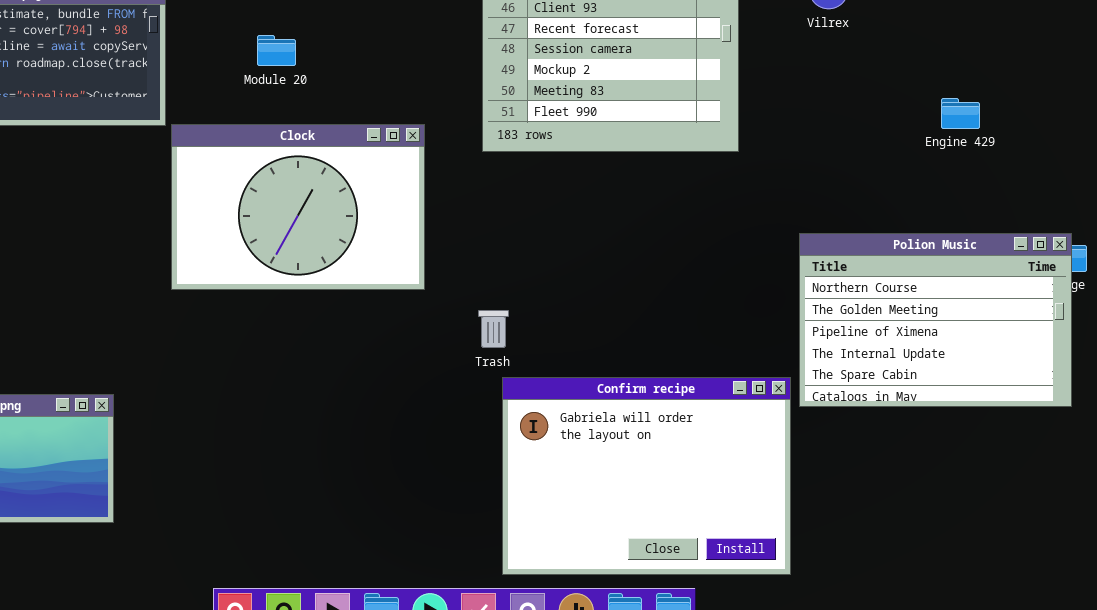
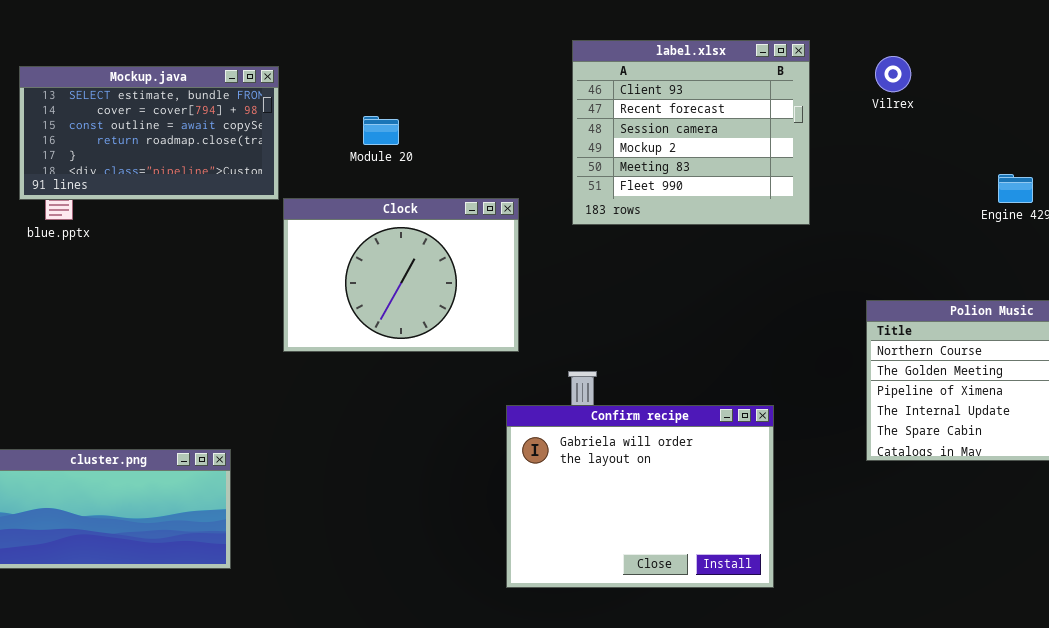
Confirm recipe: [502,377,791,575] -> [506,405,774,588], moved

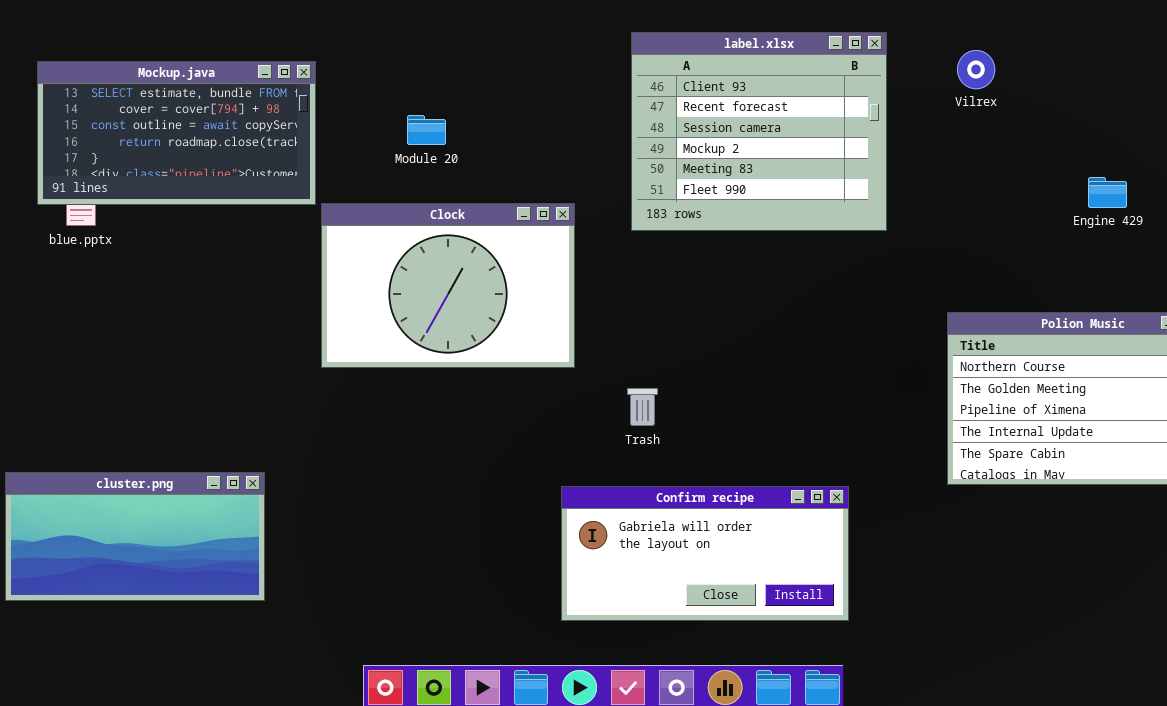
Confirm recipe: [506,405,774,588] -> [561,486,849,621], resized

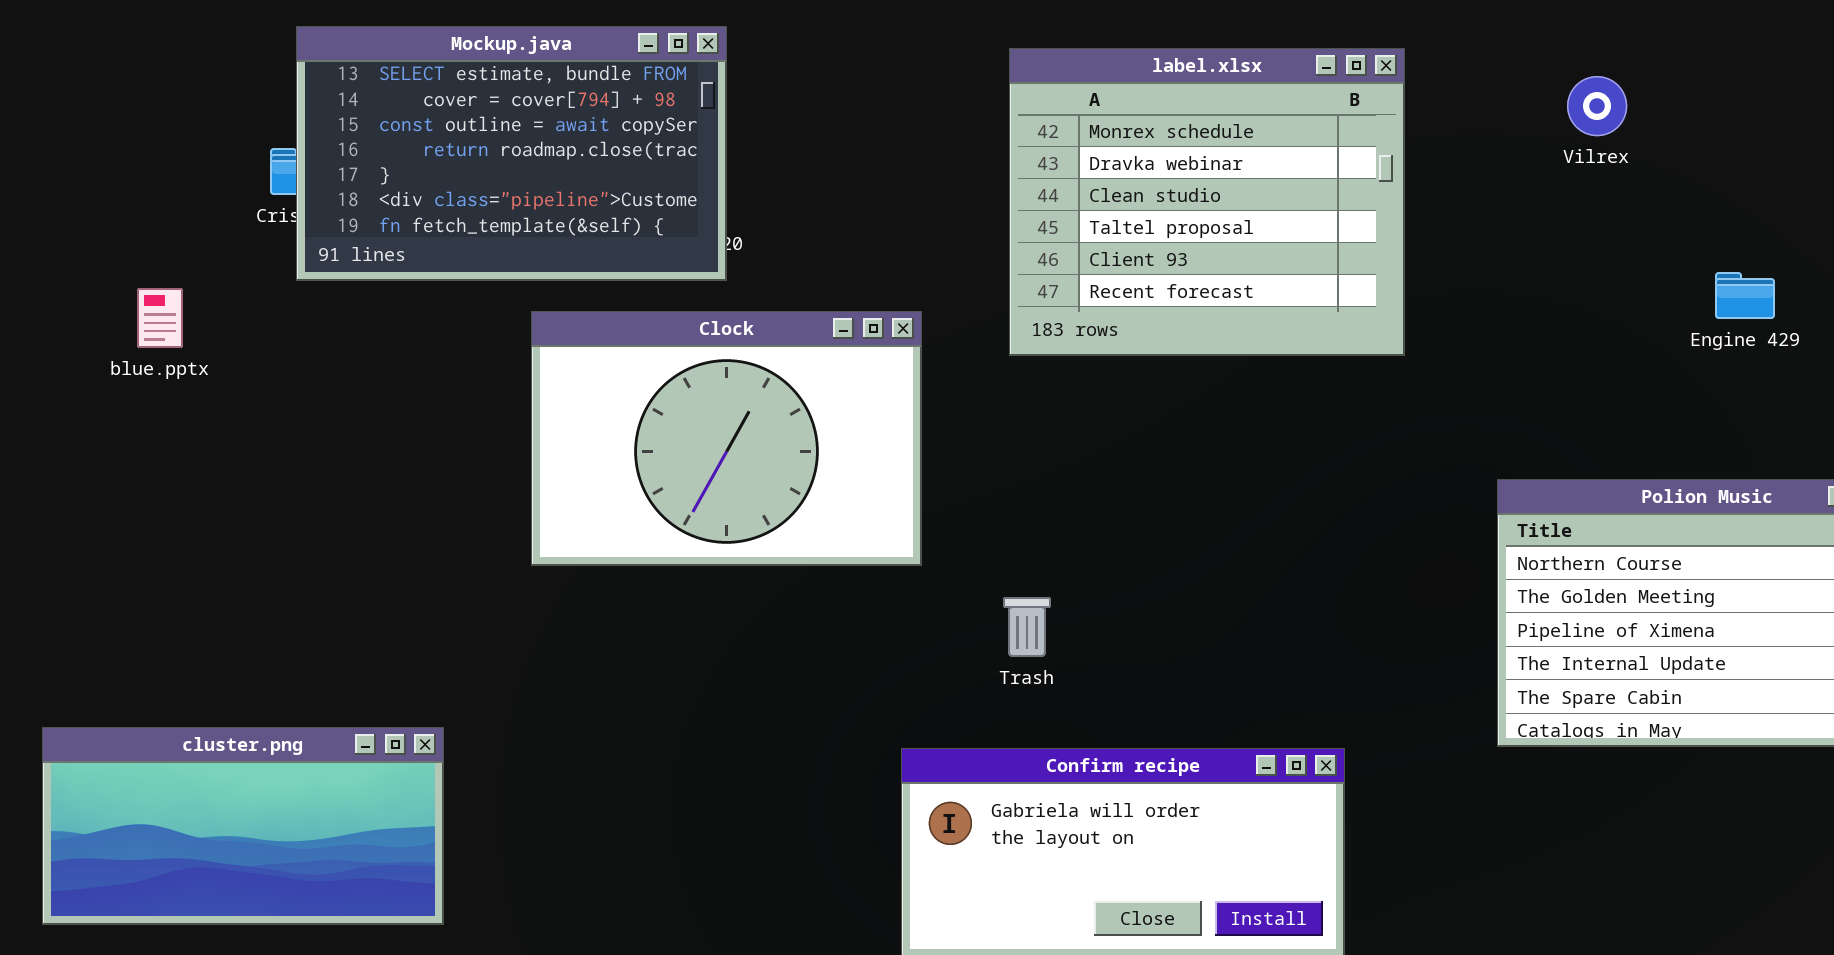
label.xlsx: [631,32,887,231] -> [1009,48,1405,356], scrolled up 4 rows
Vilrex: [957,50,995,89] -> [1567,76,1627,136], moved
Mockup.java: [37,61,316,205] -> [296,26,727,281], moved, resized

